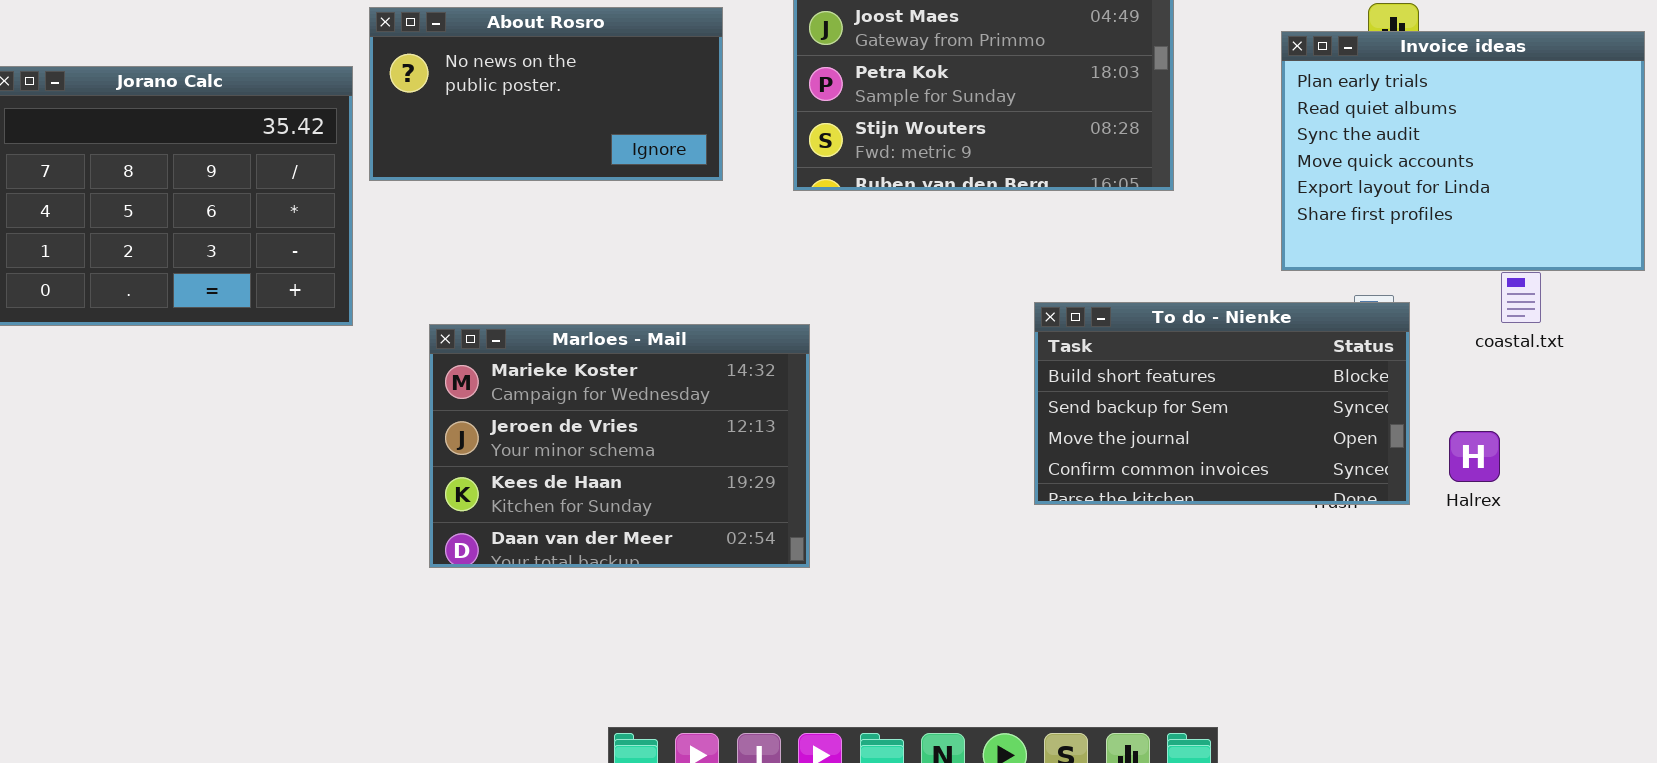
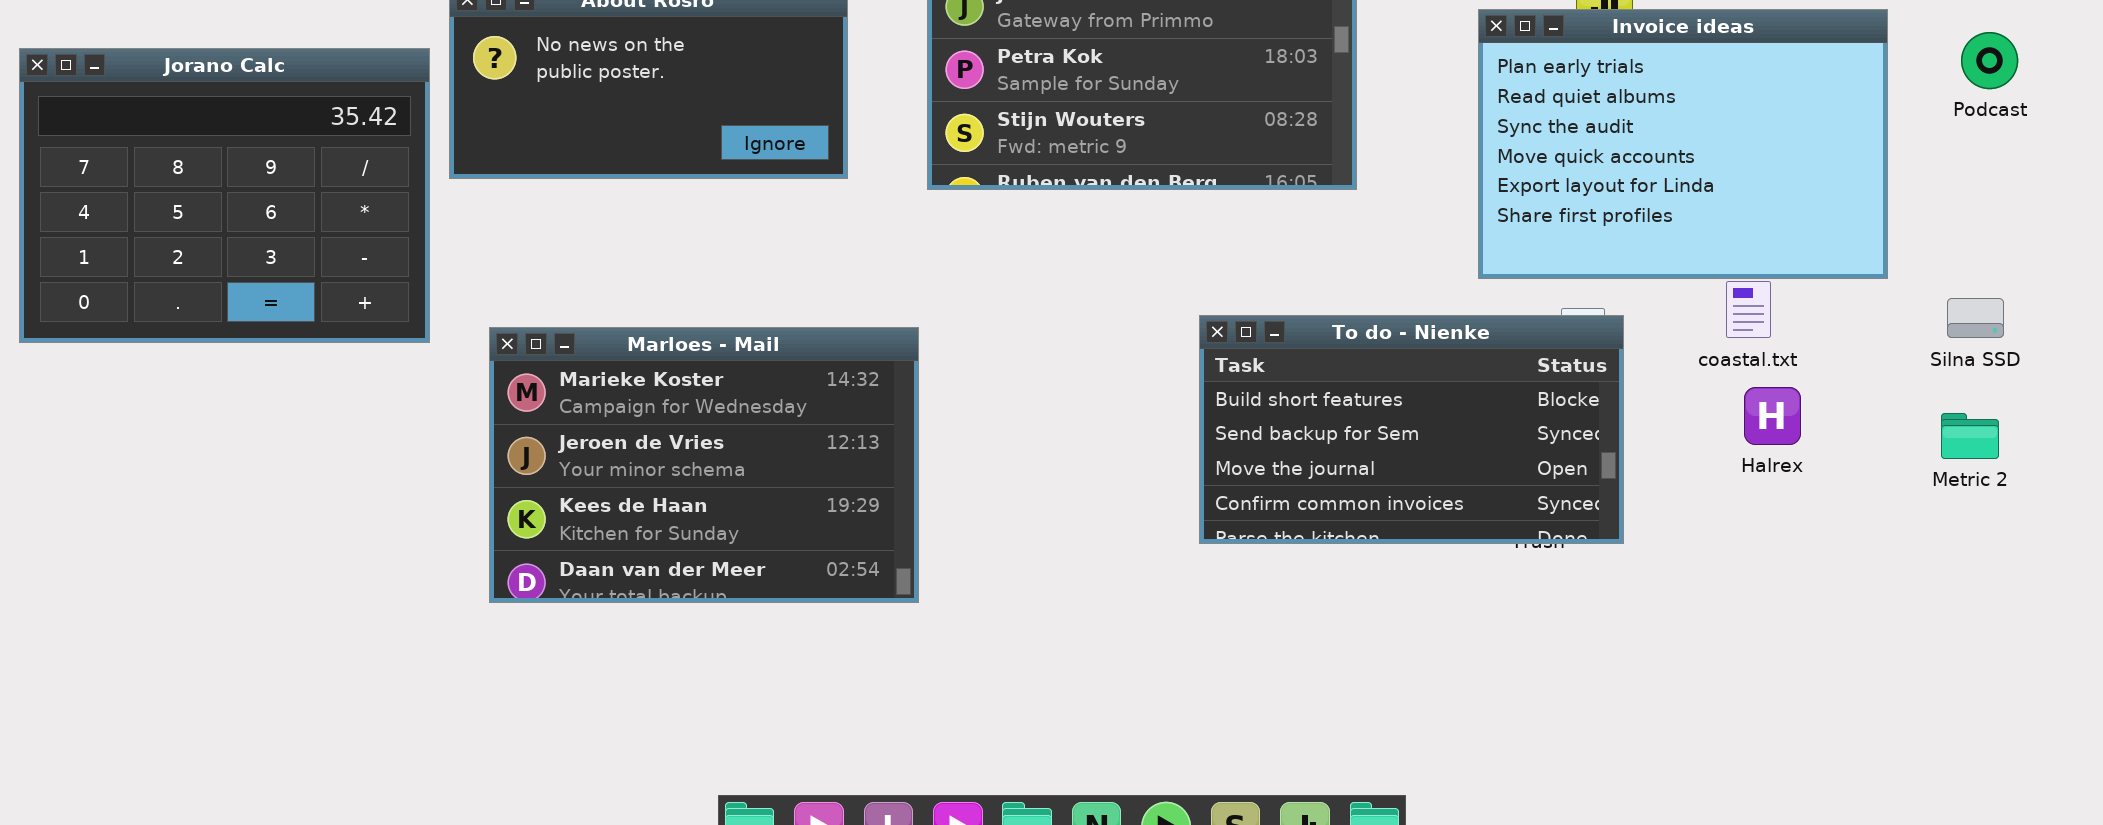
Marloes - Mail: [429,324,810,568] -> [489,327,919,603], moved
Halrex: [1449,431,1500,482] -> [1744,387,1801,445], moved

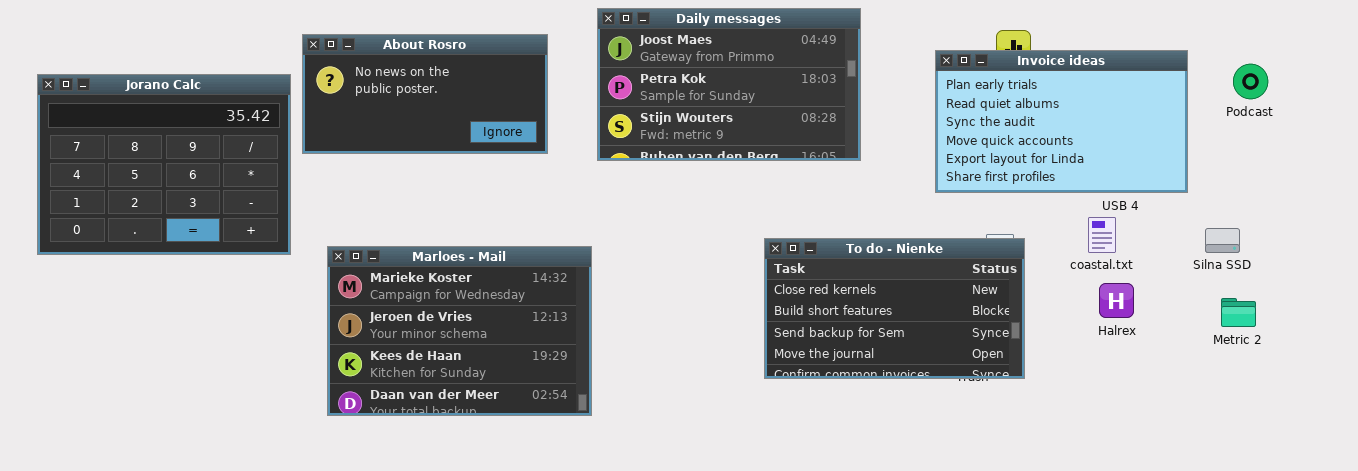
Invoice ideas: [1478,9,1888,279] -> [935,50,1188,193], resized
Silna SSD: [1947,298,2004,338] -> [1205,228,1240,253], moved
To do - Nienke: [1199,315,1624,544] -> [764,238,1025,379], scrolled up 1 row

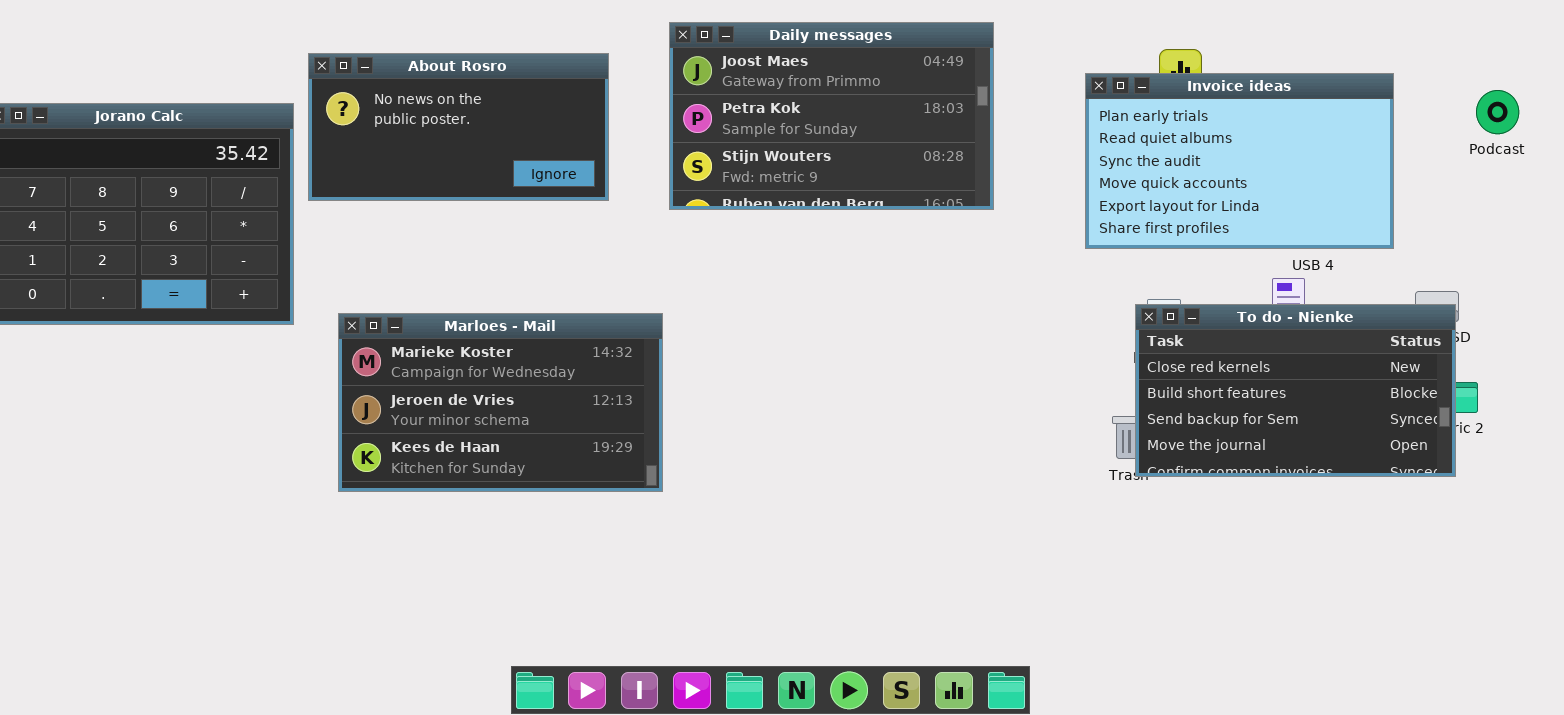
Podcast: [1233,64,1268,99] -> [1476,90,1519,134], moved
To do - Nienke: [764,238,1025,379] -> [1135,304,1456,477], moved
Marloes - Mail: [327,246,592,416] -> [338,313,663,492], resized

